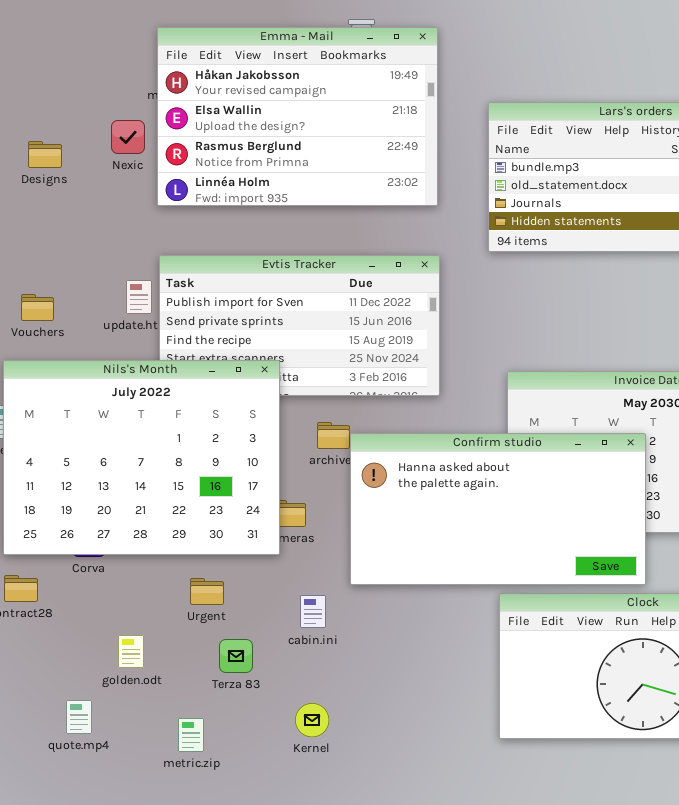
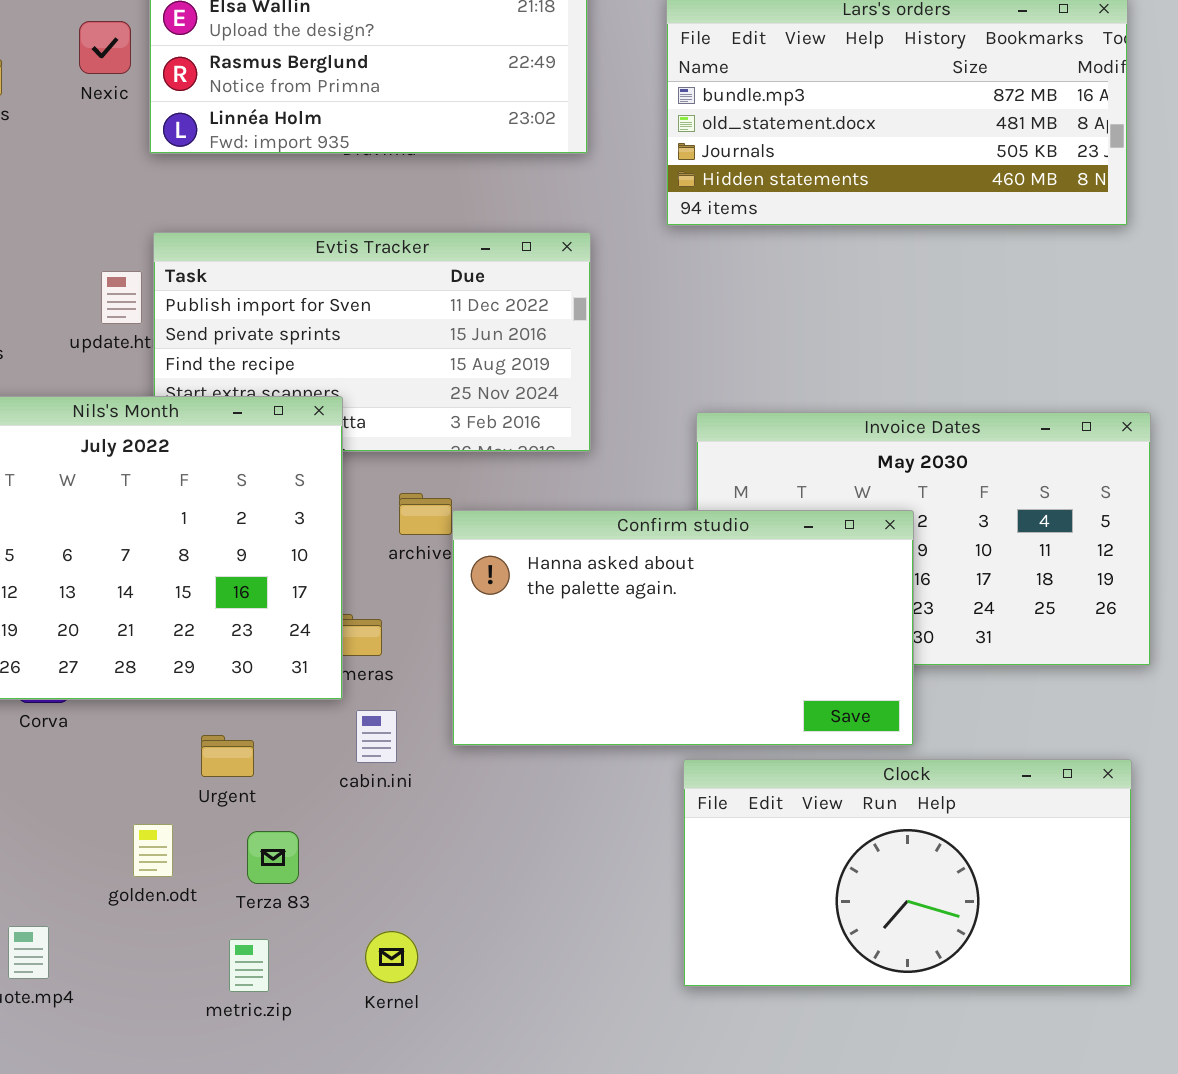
cabin.ini: [300,595,326,628] -> [356,710,397,763], moved
golden.odt: [118,635,144,668] -> [133,824,173,877], moved
metric.zip: [178,718,204,752] -> [229,939,269,992], moved

